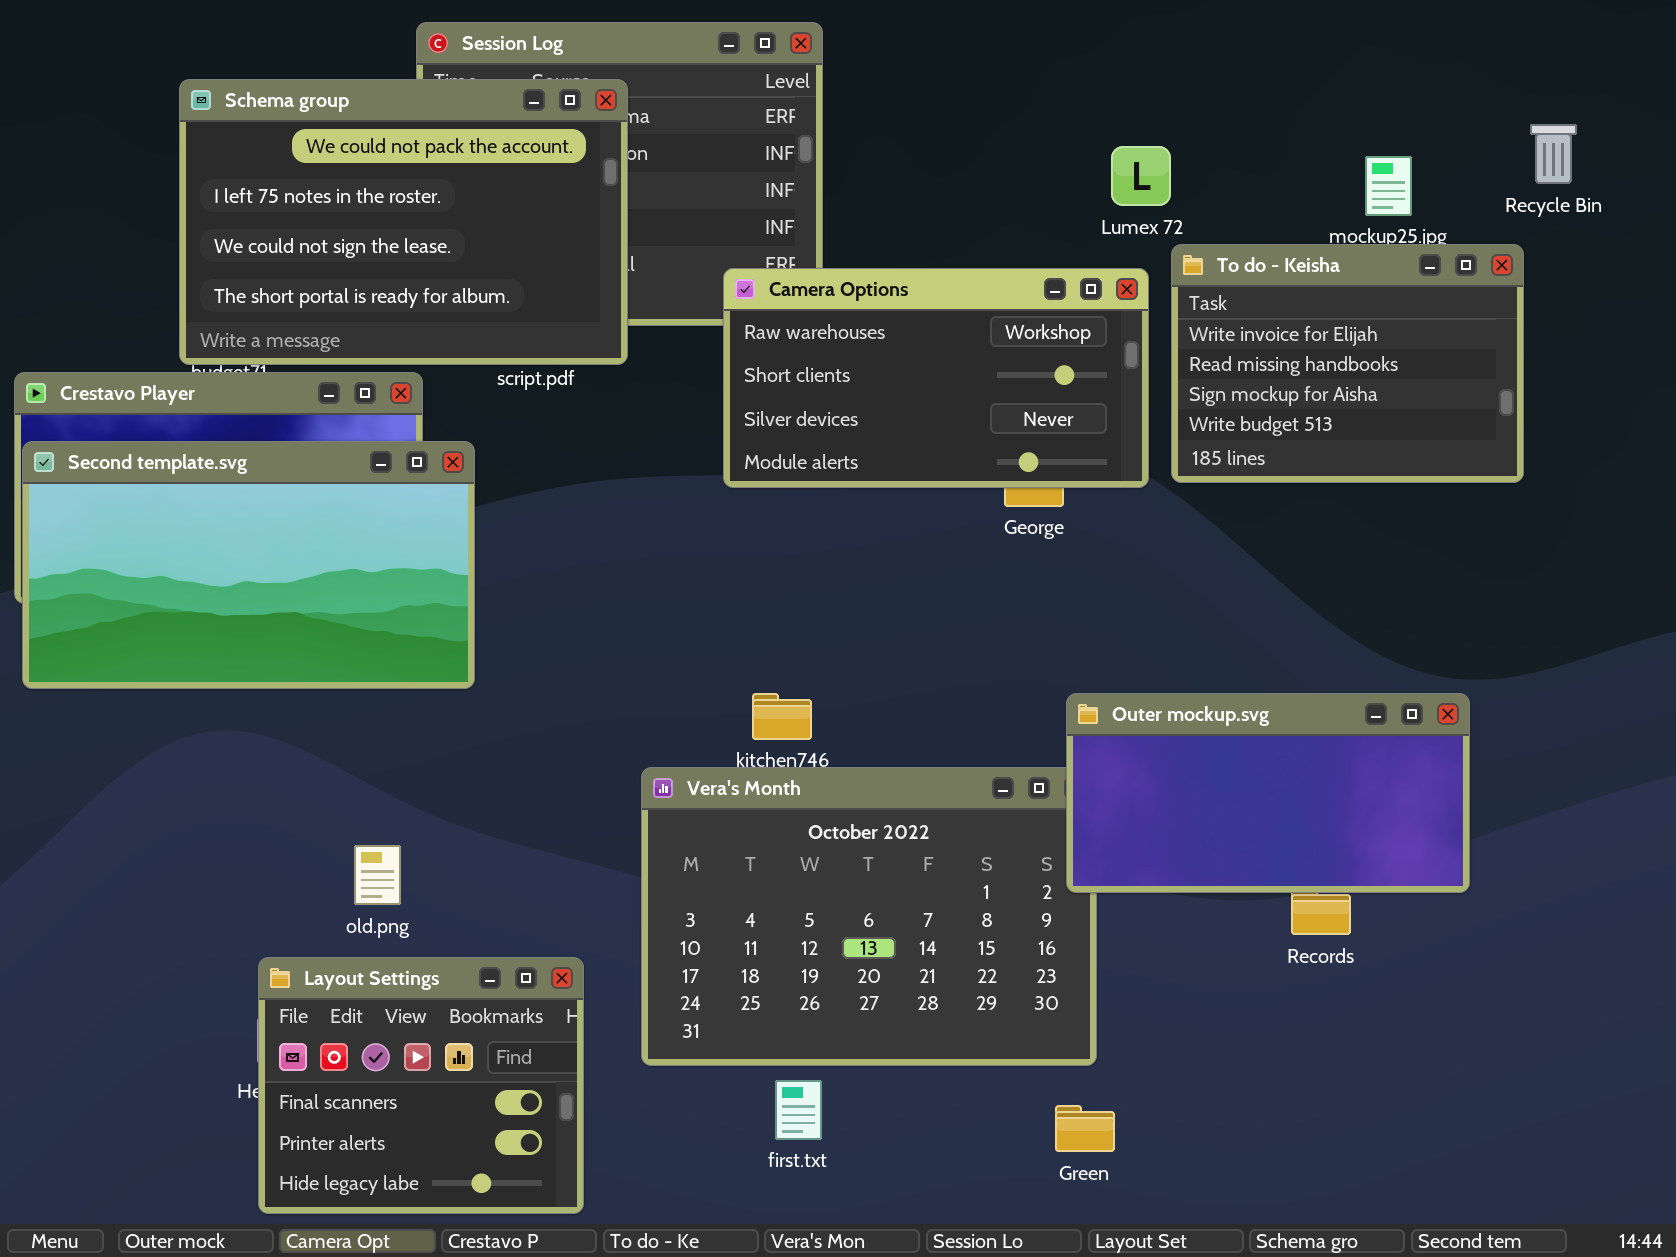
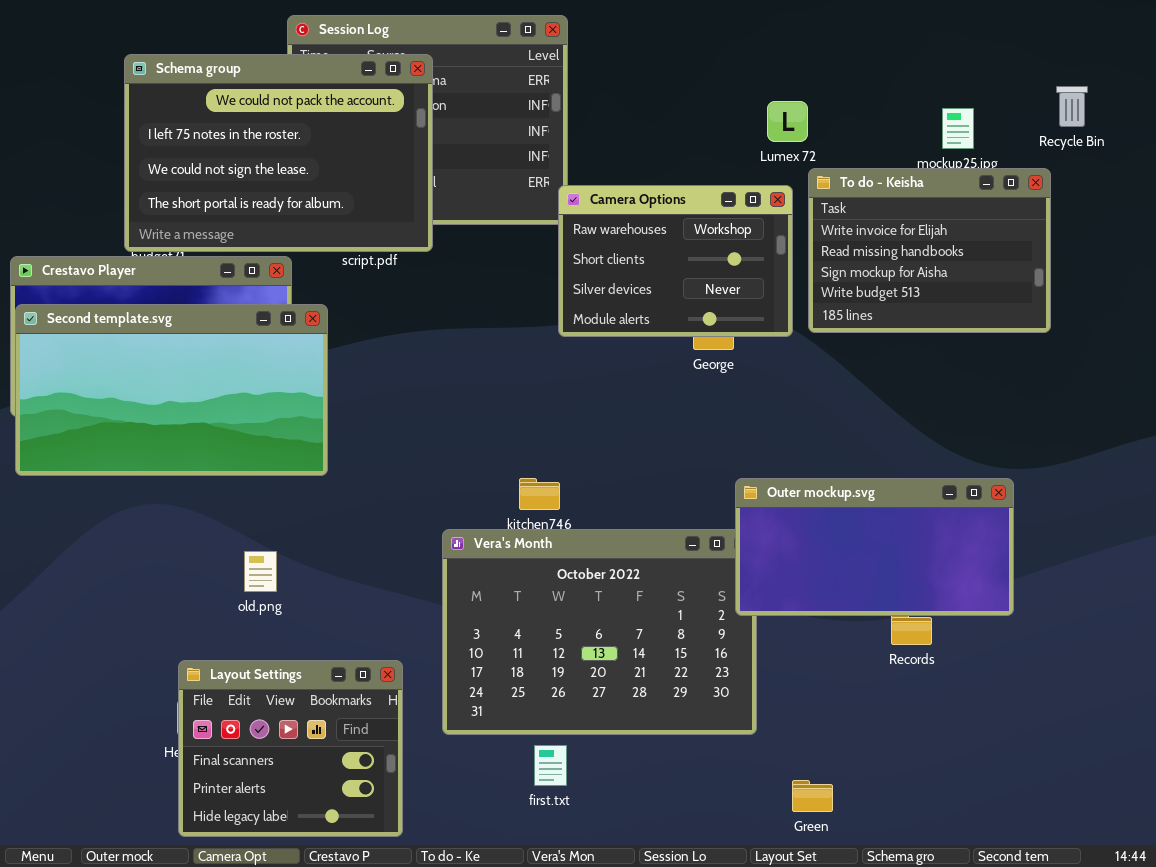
Camera Options: [723,268,1149,488] -> [558,185,793,337], resized
old.png: [354,845,401,905] -> [244,551,277,592], moved
Green: [1055,1105,1115,1152] -> [792,780,833,812], moved

